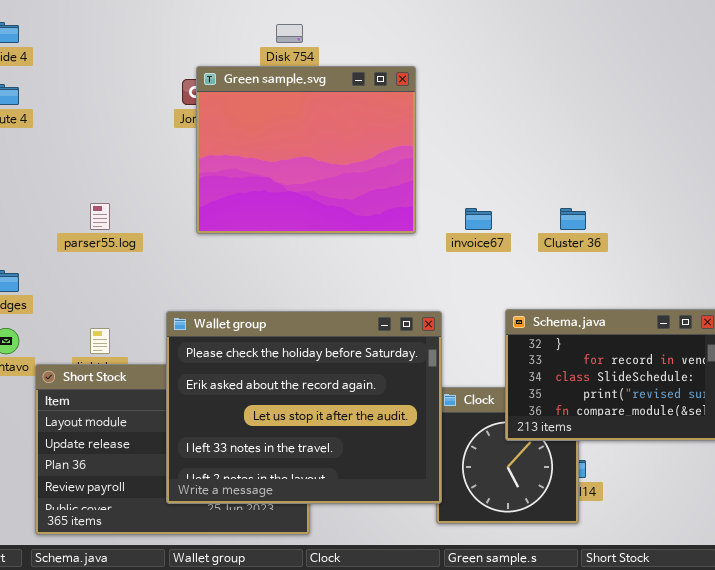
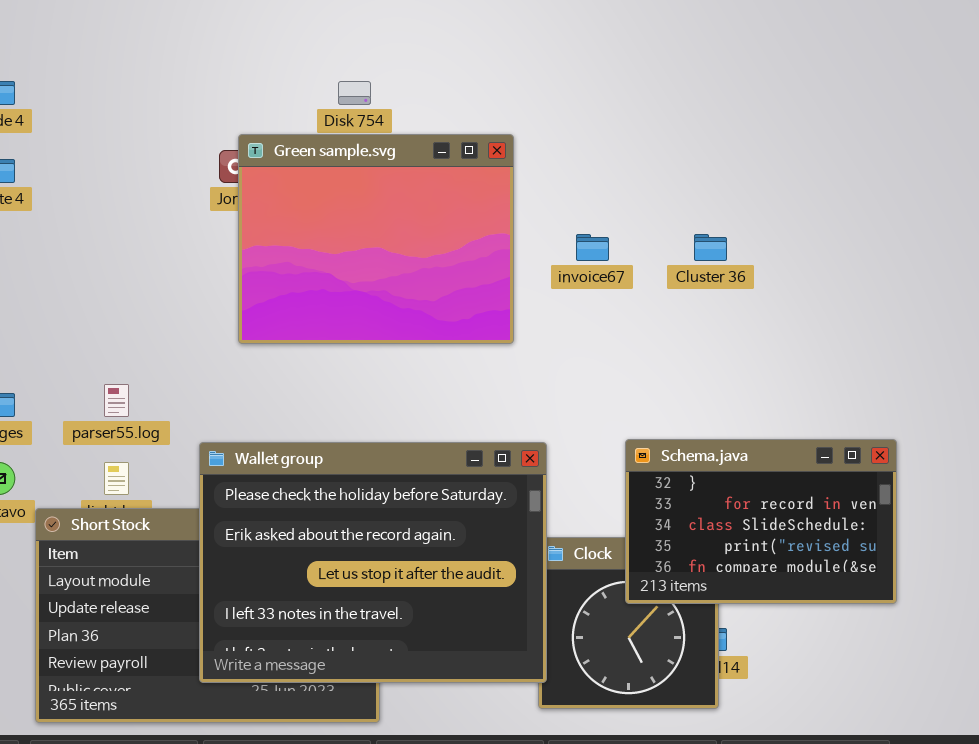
parser55.log: [90,203,110,230] -> [104,384,129,417], moved
invoice67: [465,208,492,230] -> [576,234,609,261], moved
Cluster 36: [560,208,586,230] -> [694,234,727,261], moved

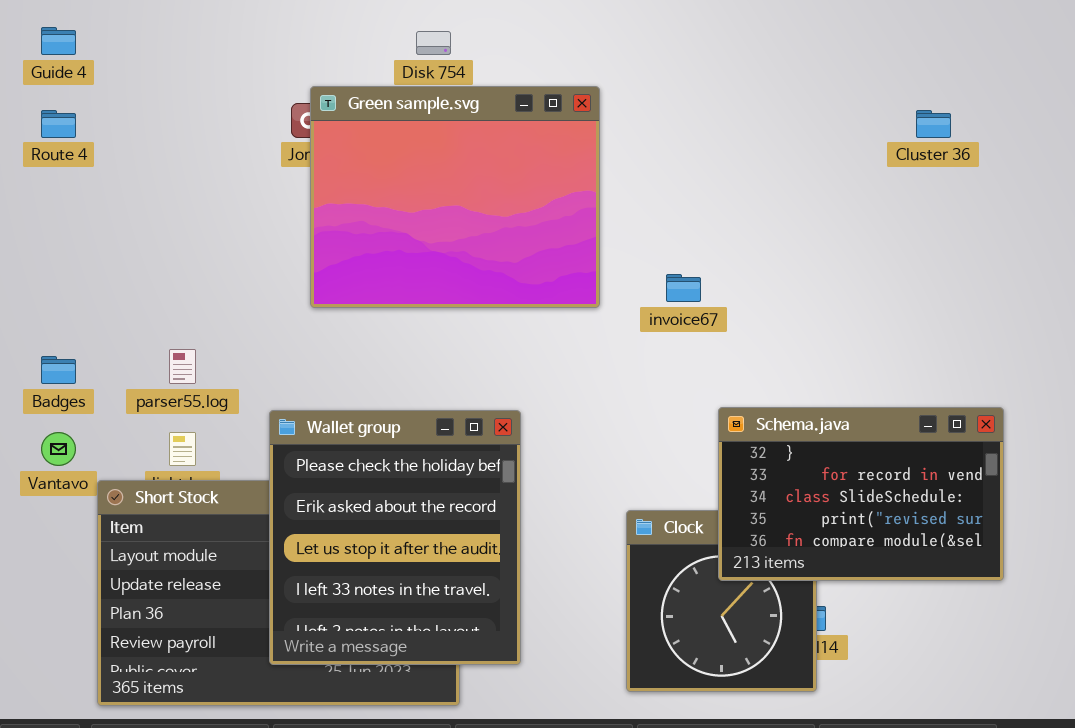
invoice67: [576,234,609,261] -> [666,274,701,302], moved
Cluster 36: [694,234,727,261] -> [916,110,951,138], moved
Wallet group: [199,442,547,683] -> [269,410,521,665], resized

